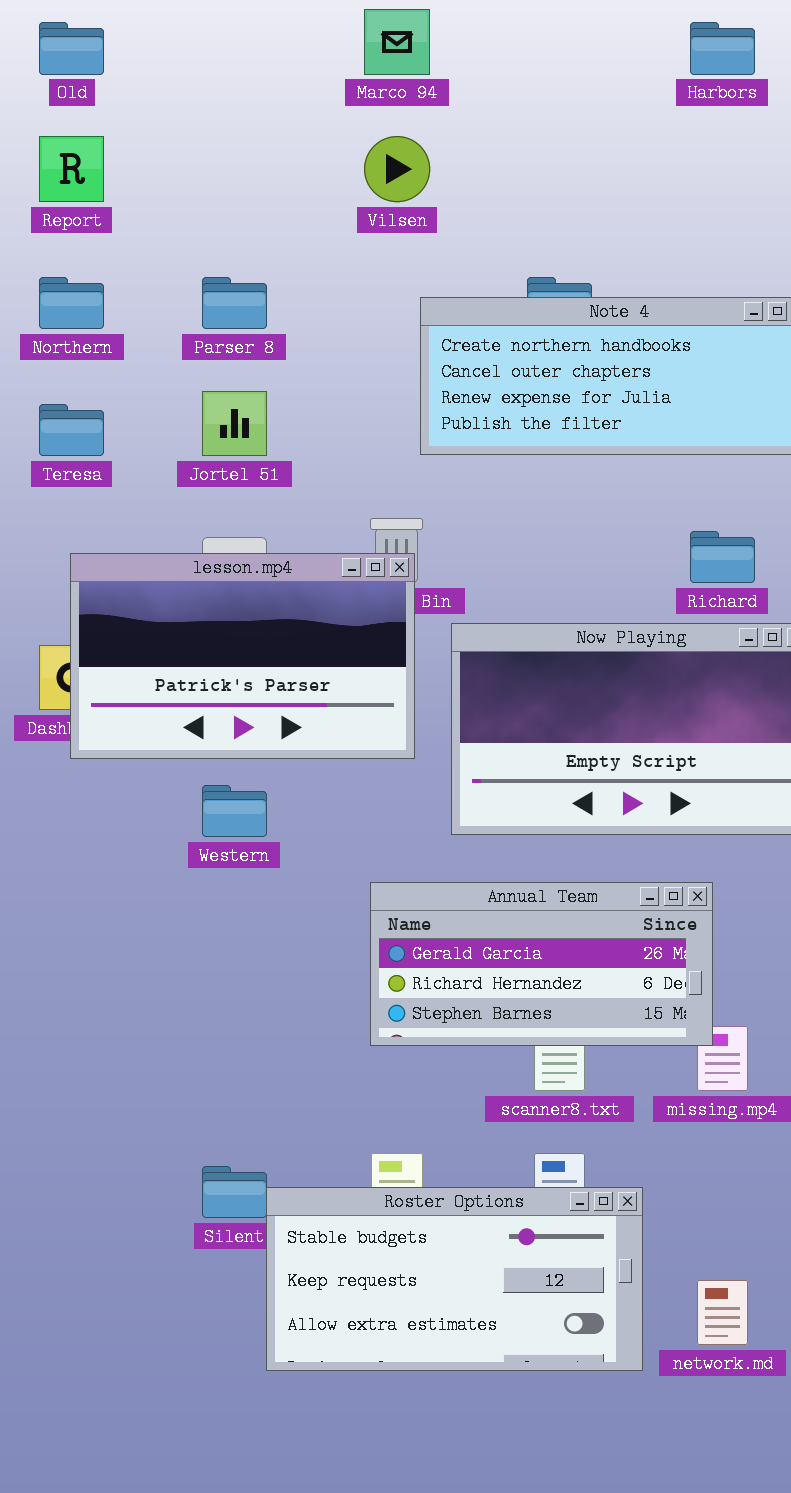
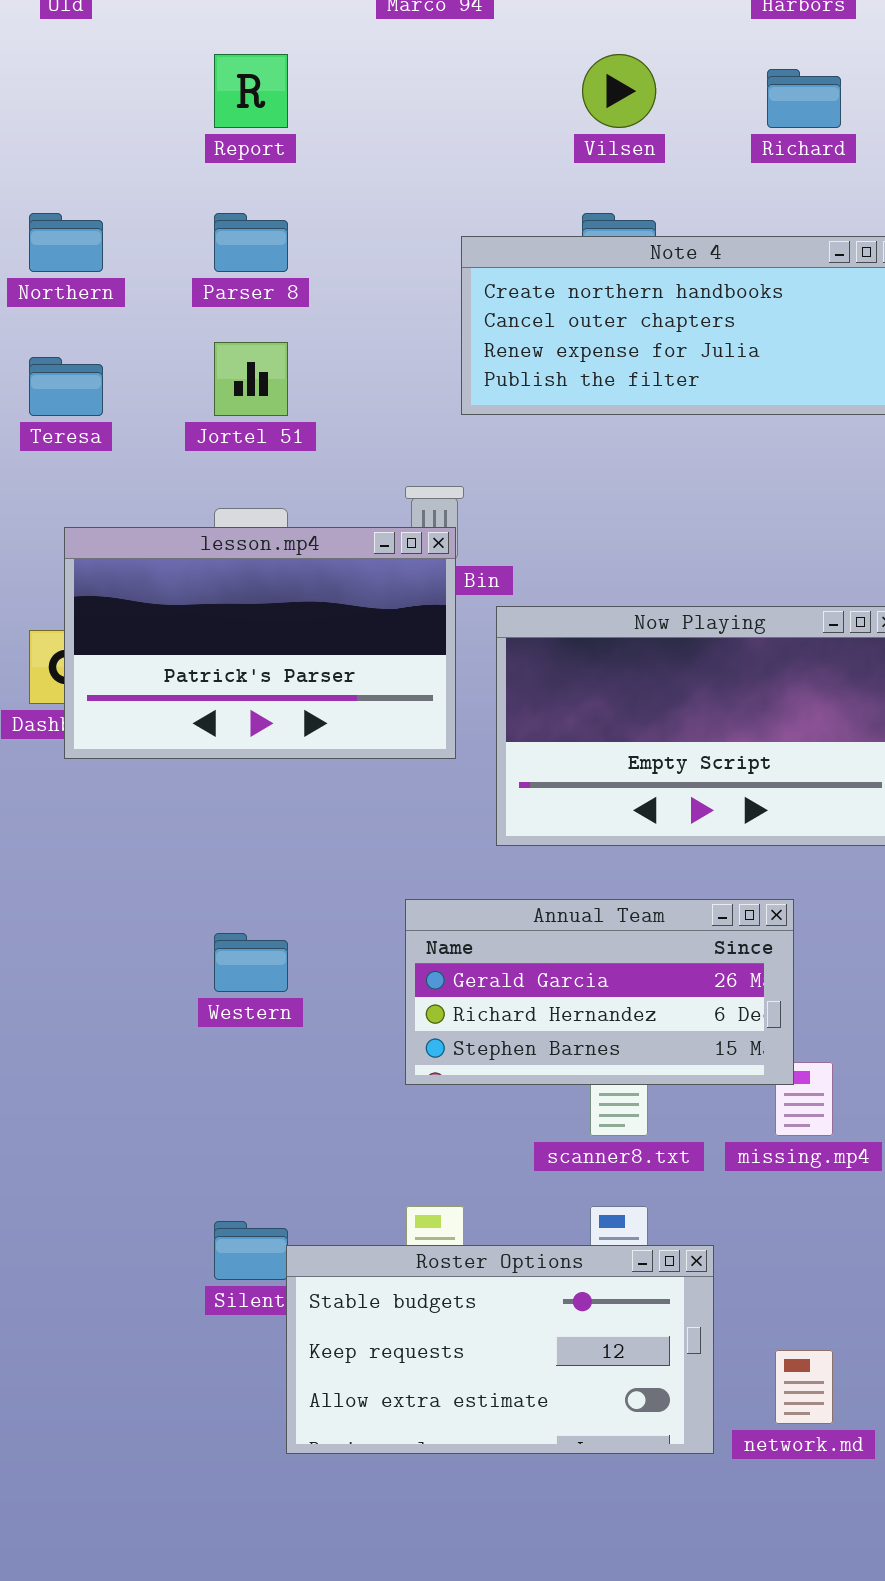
Report: [39,136,104,202] -> [214,54,288,128], moved
Vilsen: [364,136,430,202] -> [582,54,656,128], moved
Richard: [690,531,755,583] -> [767,69,841,128], moved
Western: [202,785,267,837] -> [214,933,288,992], moved

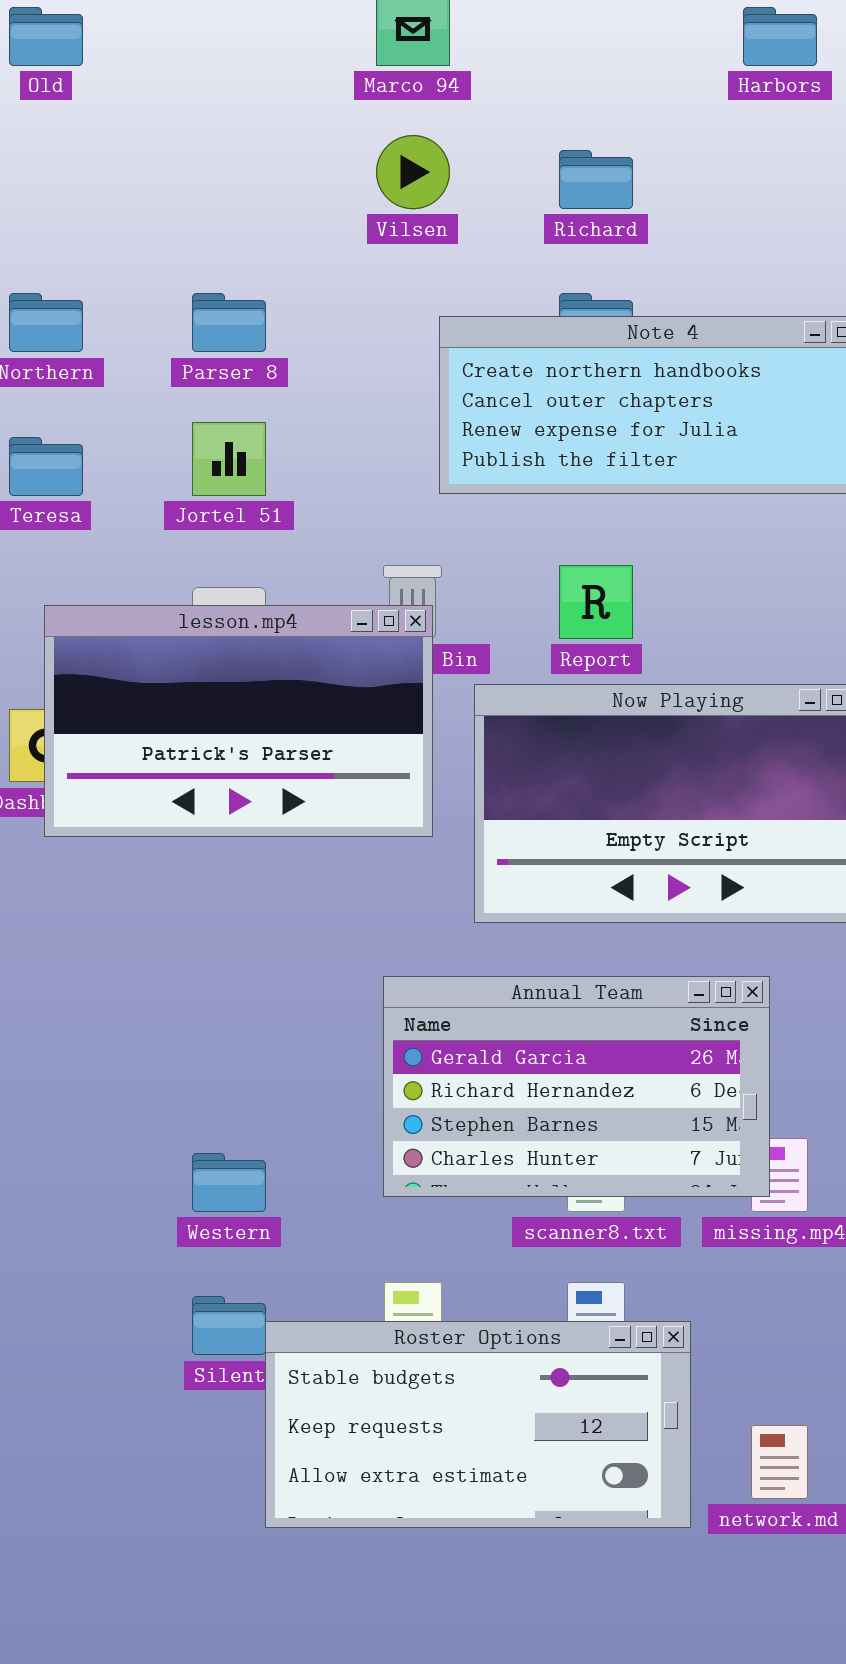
Report: [214,54,288,128] -> [559,565,633,639], moved
Vilsen: [582,54,656,128] -> [376,135,450,209], moved
Richard: [767,69,841,128] -> [559,150,633,209], moved
Annual Team: [405,899,794,1085] -> [383,976,770,1197], resized
Western: [214,933,288,992] -> [192,1153,266,1212], moved

